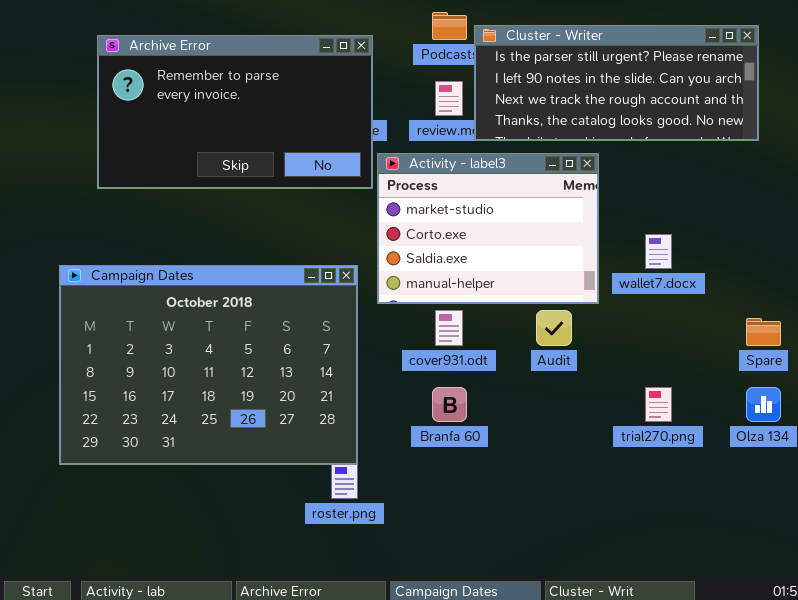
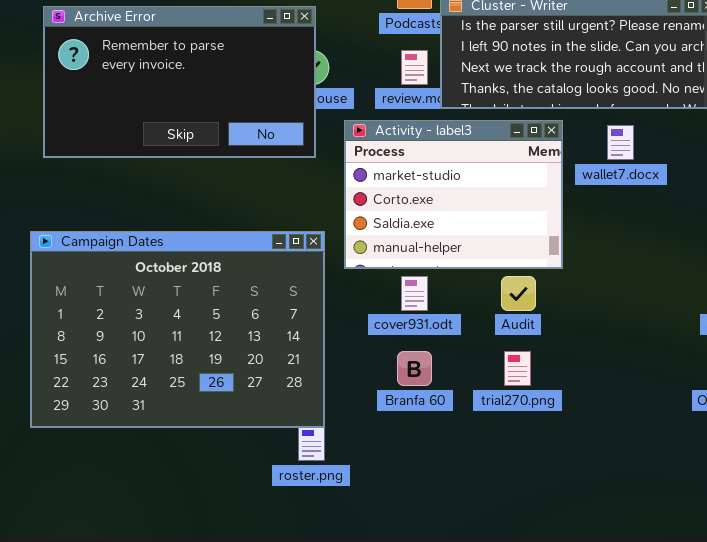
Archive Error: [97,35,373,189] -> [43,6,316,158], moved
wallet7.docx: [645,234,672,269] -> [607,125,634,160], moved
trial270.png: [645,387,672,422] -> [504,351,531,386], moved

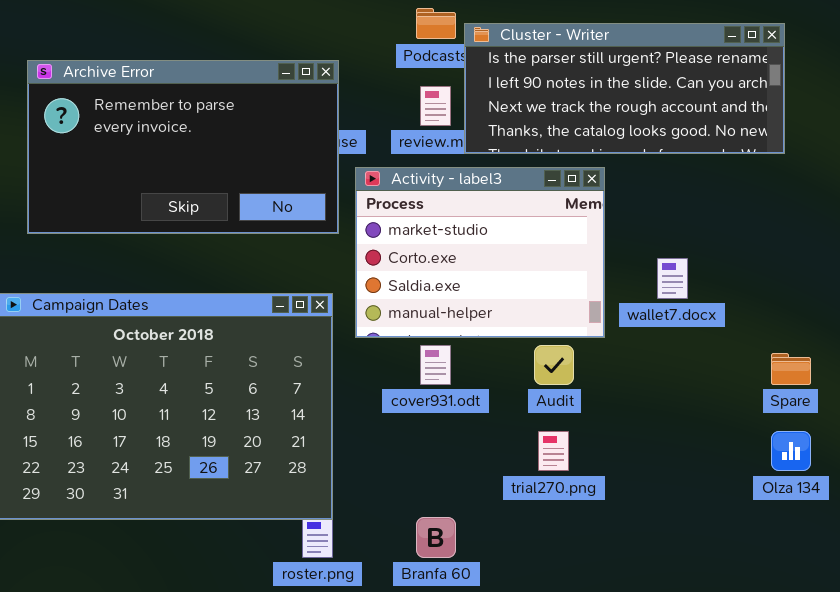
Archive Error: [43,6,316,158] -> [27,60,339,234], moved
wallet7.docx: [607,125,634,160] -> [657,258,688,299], moved
Branfa 60: [397,351,432,386] -> [416,517,456,558], moved

